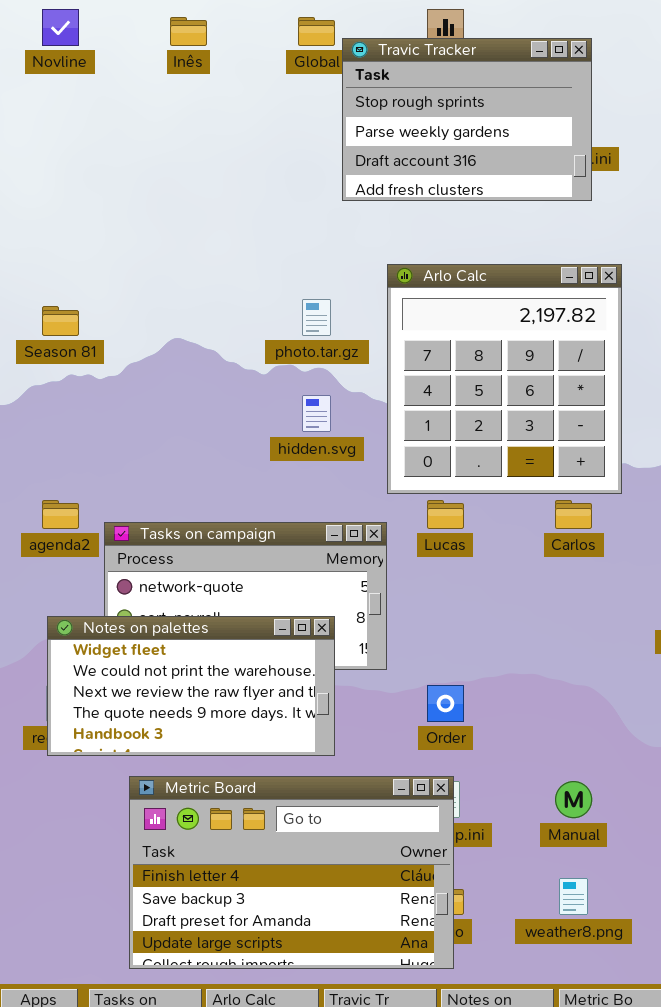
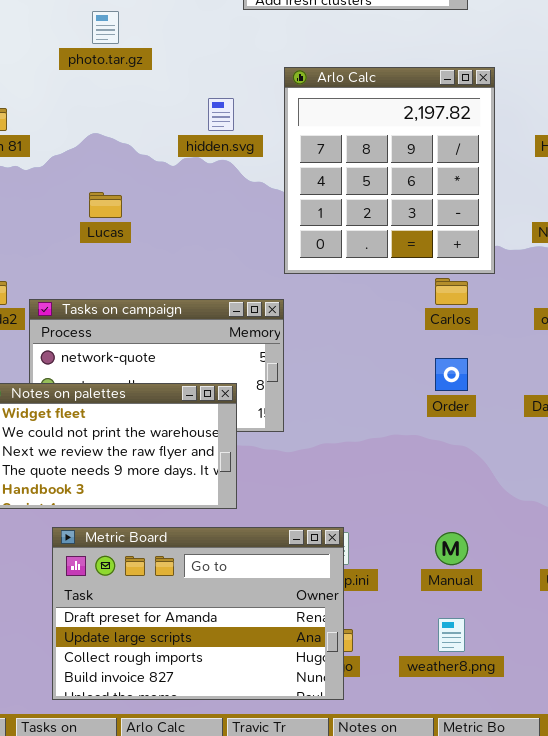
photo.tar.gz: [302,299,331,336] -> [92,11,119,44], moved
hidden.svg: [302,395,331,432] -> [208,98,234,131], moved
Lucas: [427,500,464,529] -> [89,192,122,218], moved
Order: [427,685,464,722] -> [435,358,468,391], moved
Metric Board: [129,776,454,969] -> [52,527,344,700], scrolled down 2 rows

